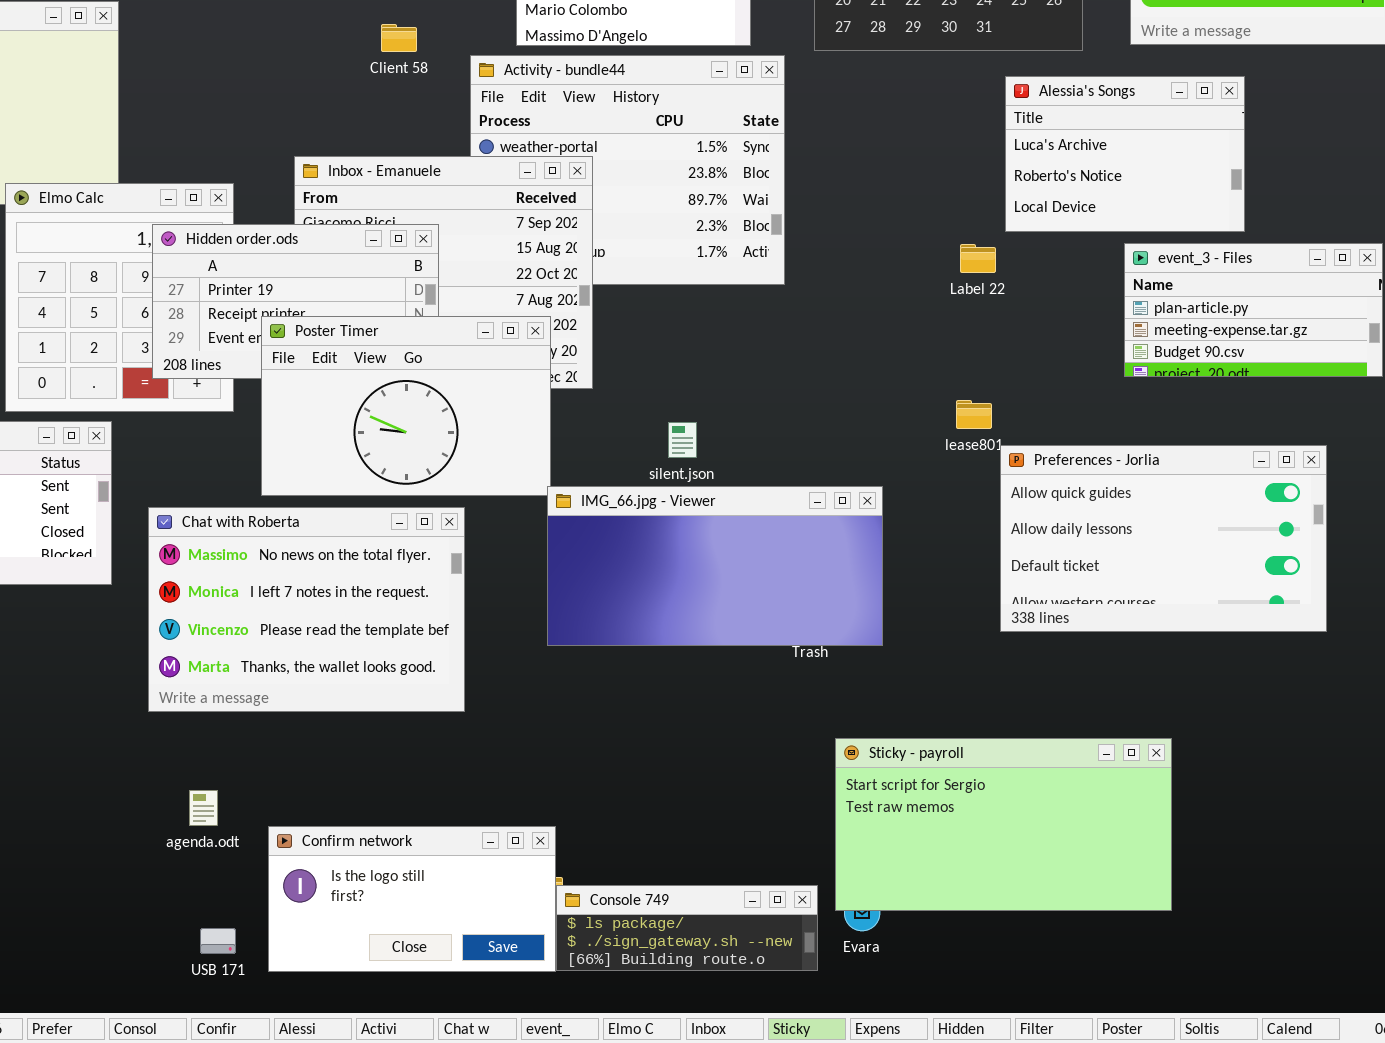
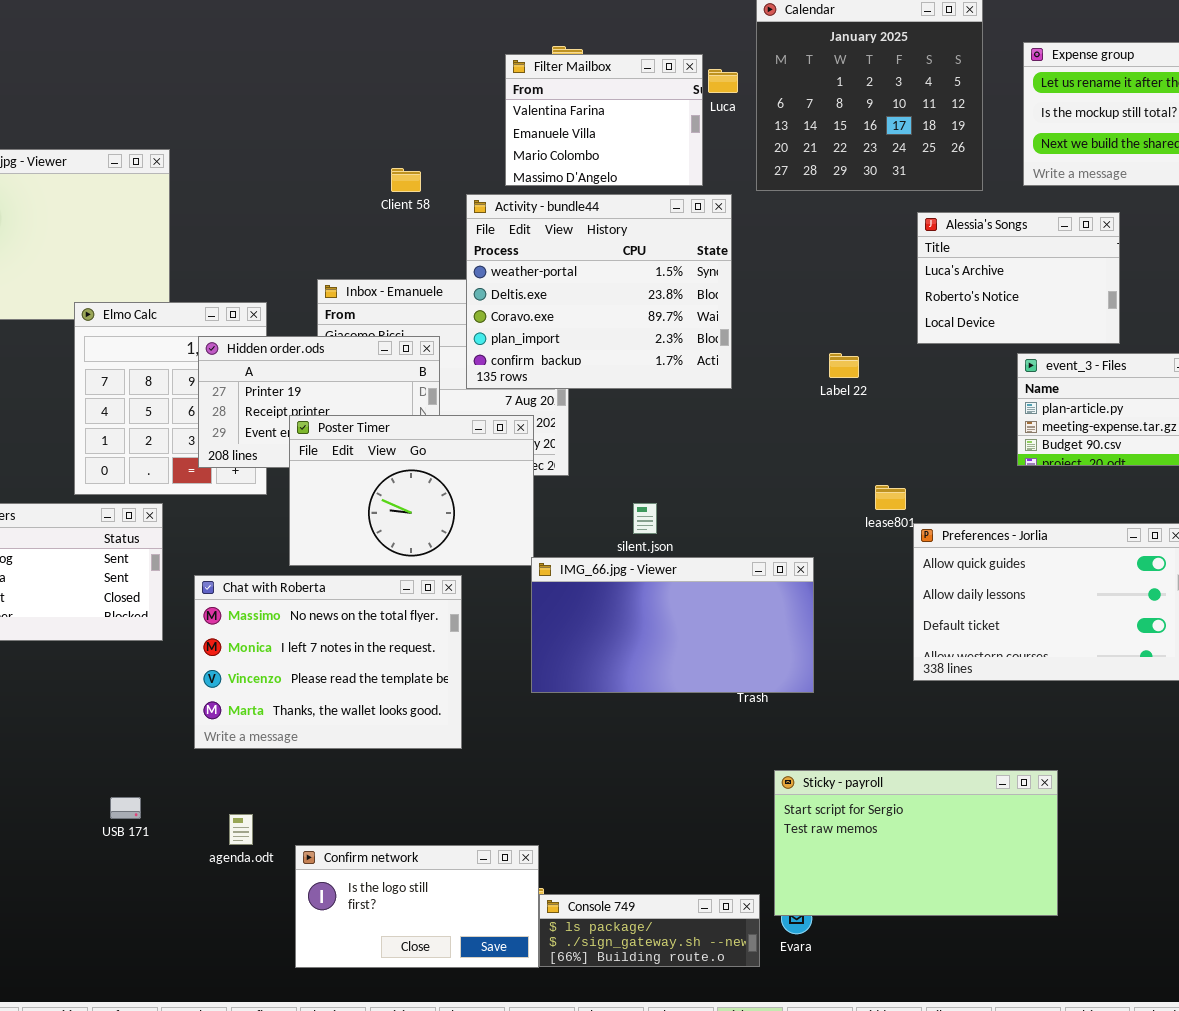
Activity - bundle44: [470,55,785,285] -> [466,194,732,389], raised
Label 22: [960,244,996,273] -> [829,353,859,378], moved
USB 171: [200,928,236,954] -> [110,797,141,819], moved

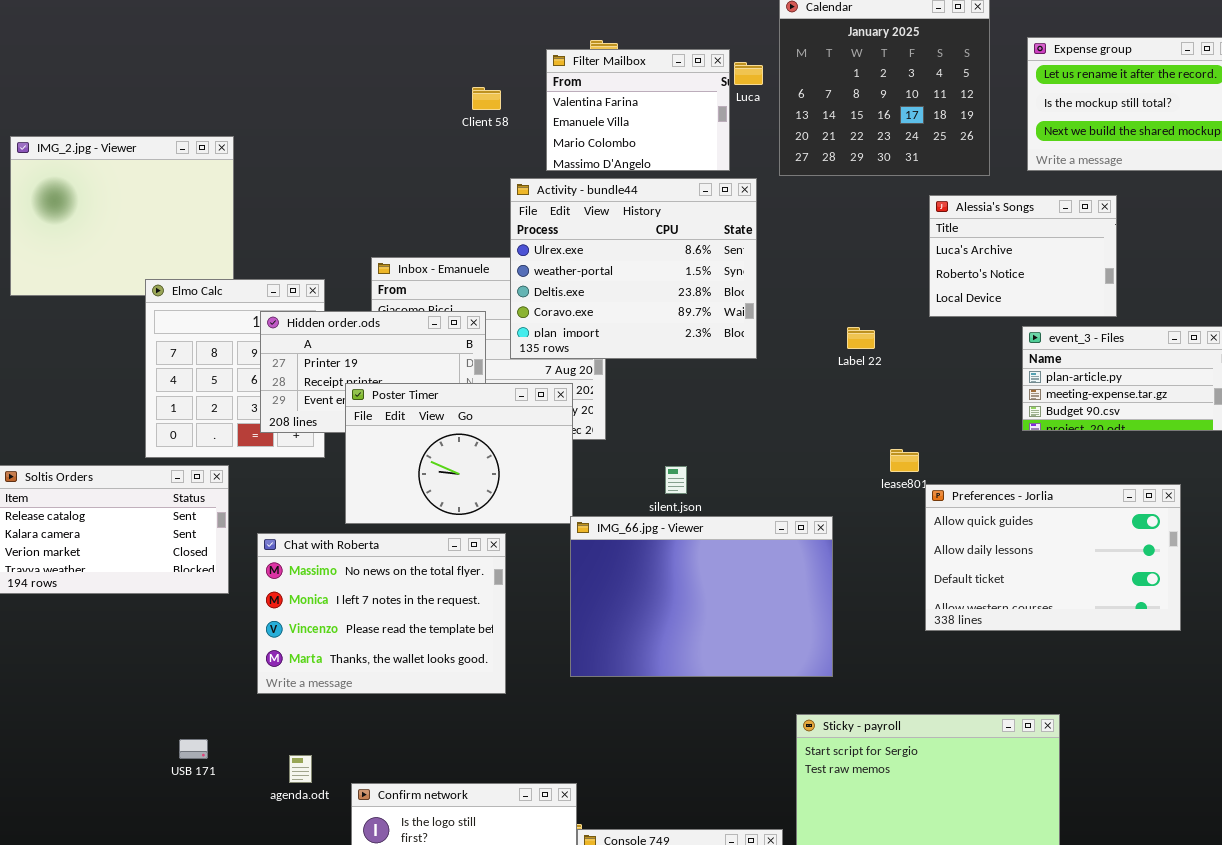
Client 58: [391,168,421,192] -> [472,87,501,110], moved
Activity - bundle44: [466,194,732,389] -> [510,178,757,359], scrolled up 1 row
IMG_66.jpg - Viewer: [531,557,814,693] -> [570,516,833,677], resized

